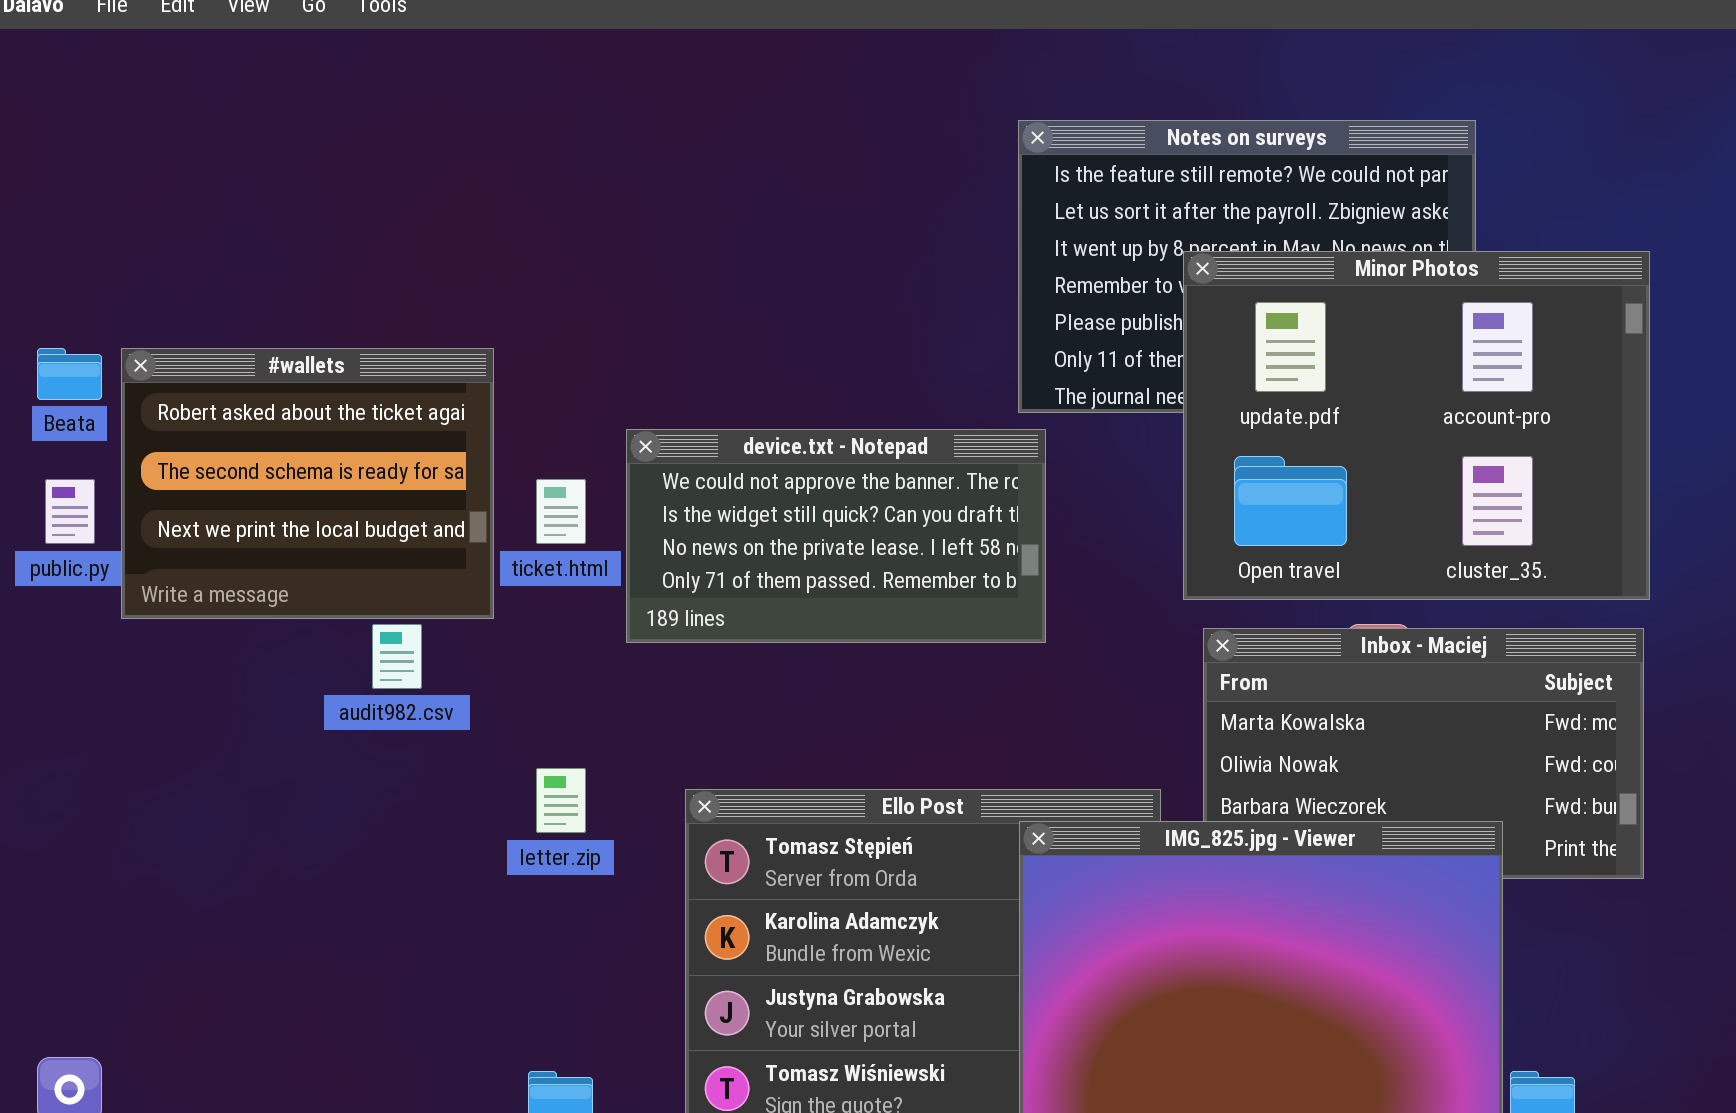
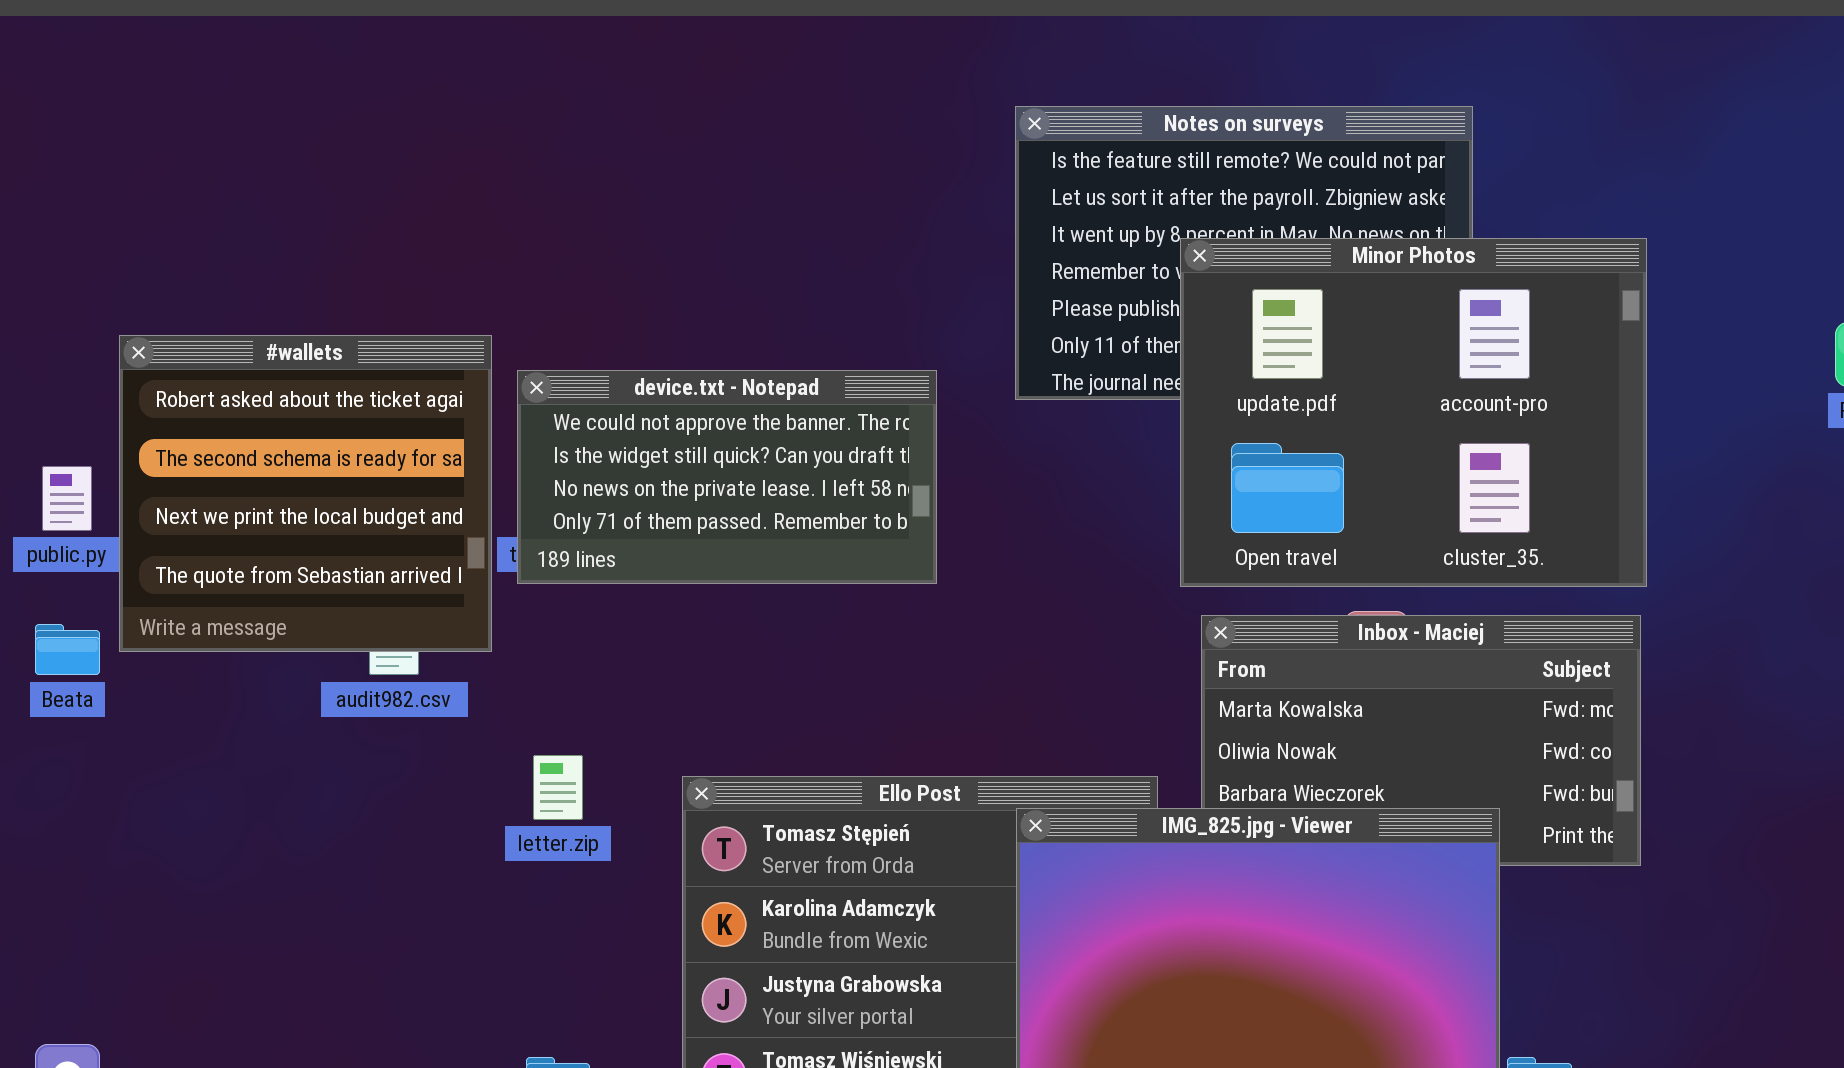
Beata: [37,348,102,400] -> [35,624,100,675], moved
#wallets: [121,348,494,619] -> [119,335,492,652], resized
device.txt - Notepad: [626,429,1046,643] -> [517,370,937,584], moved

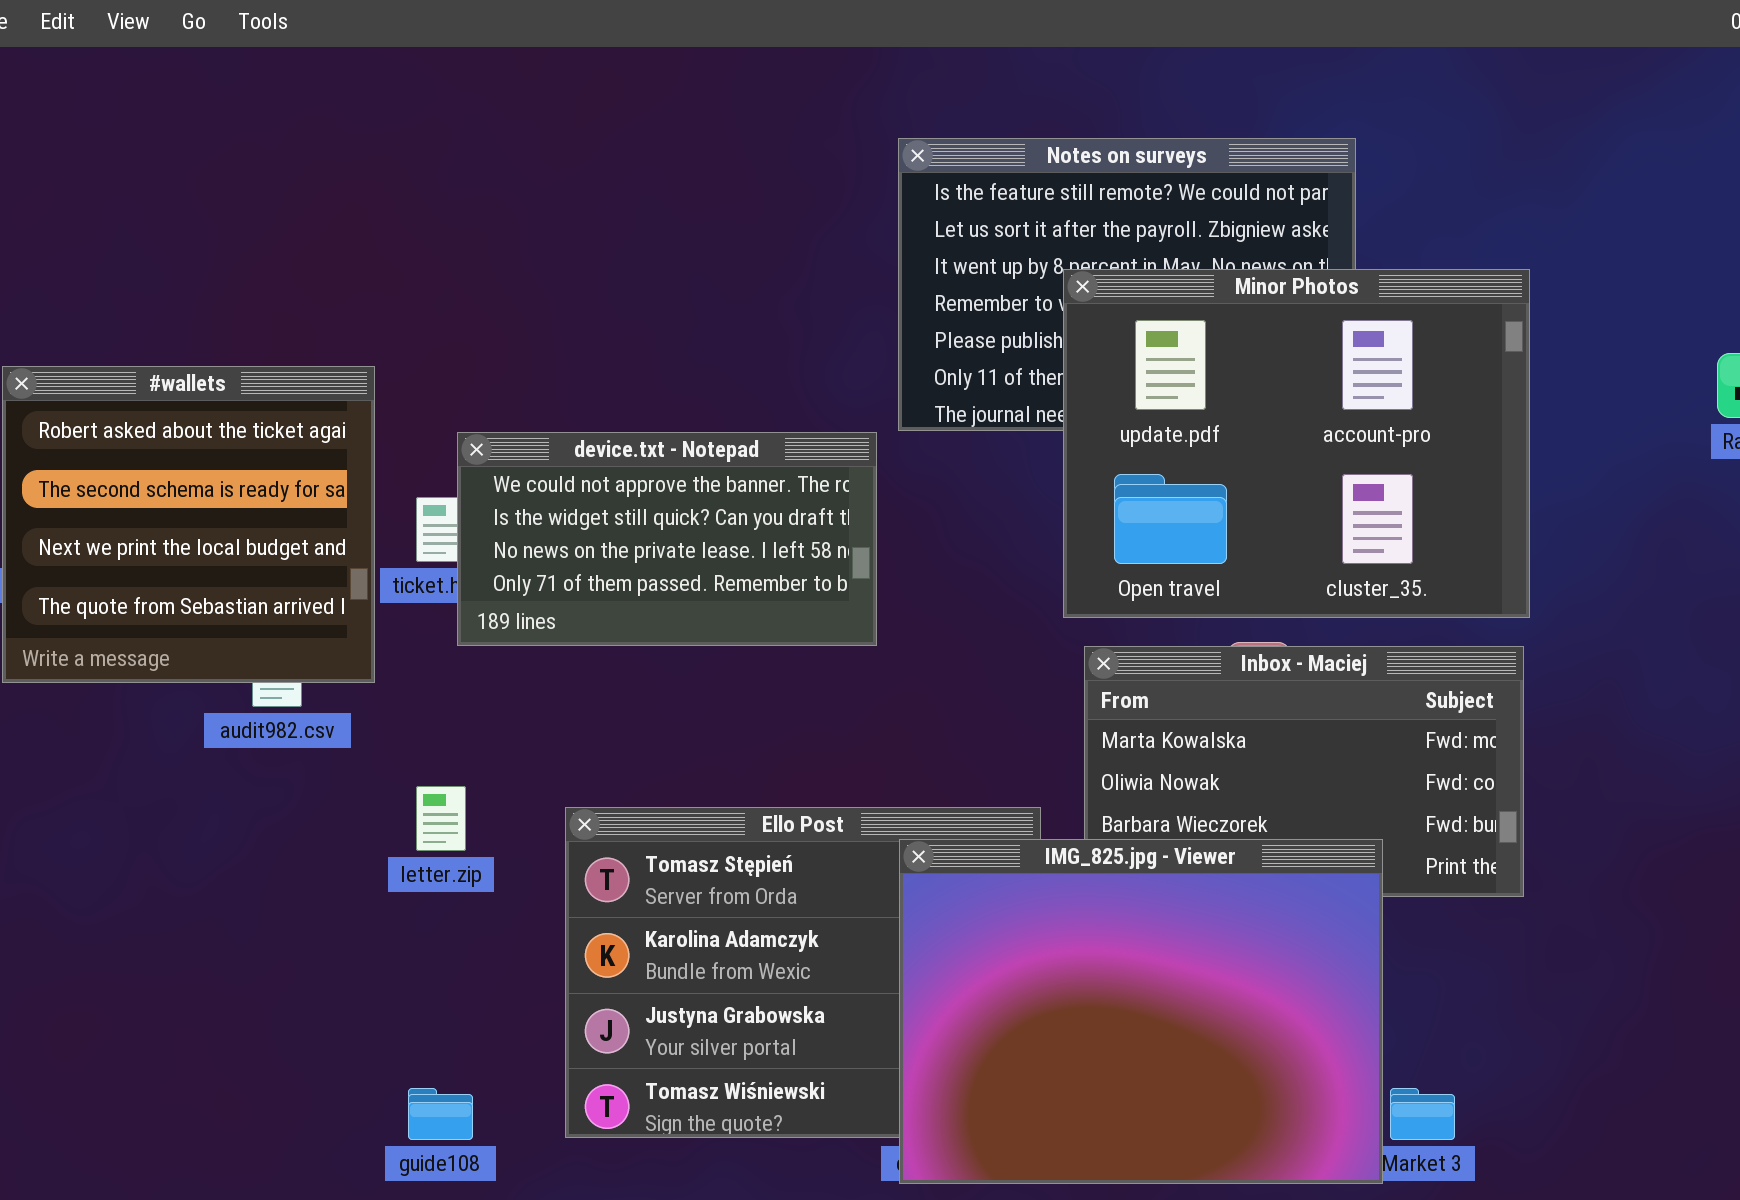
device.txt - Notepad: [517,370,937,584] -> [457,432,877,646], moved

